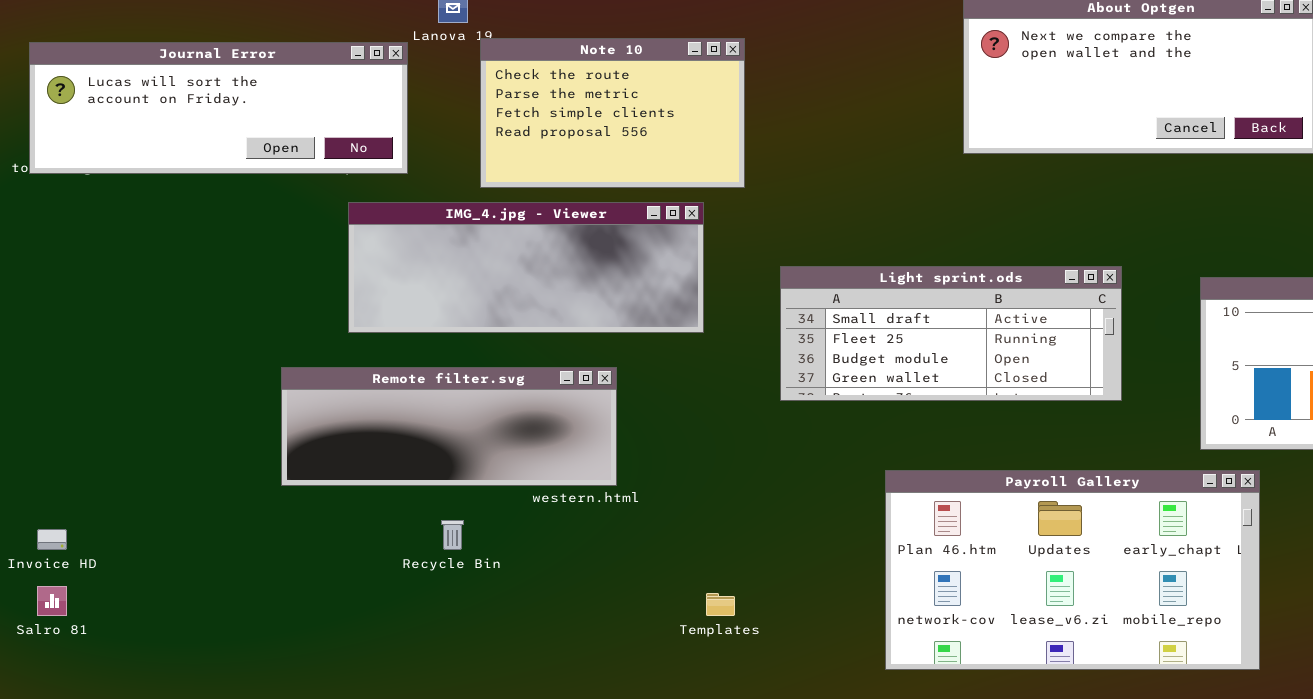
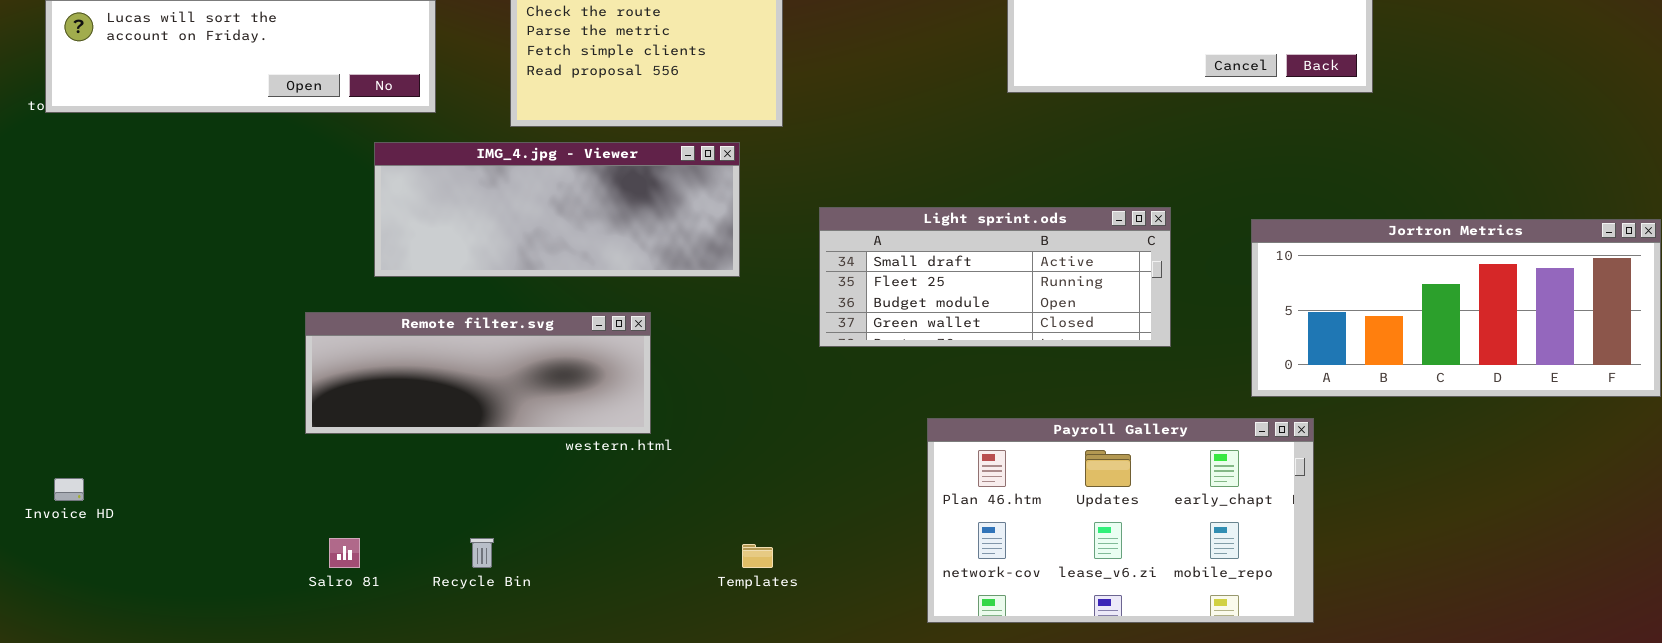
Recycle Bin: [441,520,464,550] -> [470,538,494,568], moved
Salro 81: [37,586,67,616] -> [329,538,360,568], moved

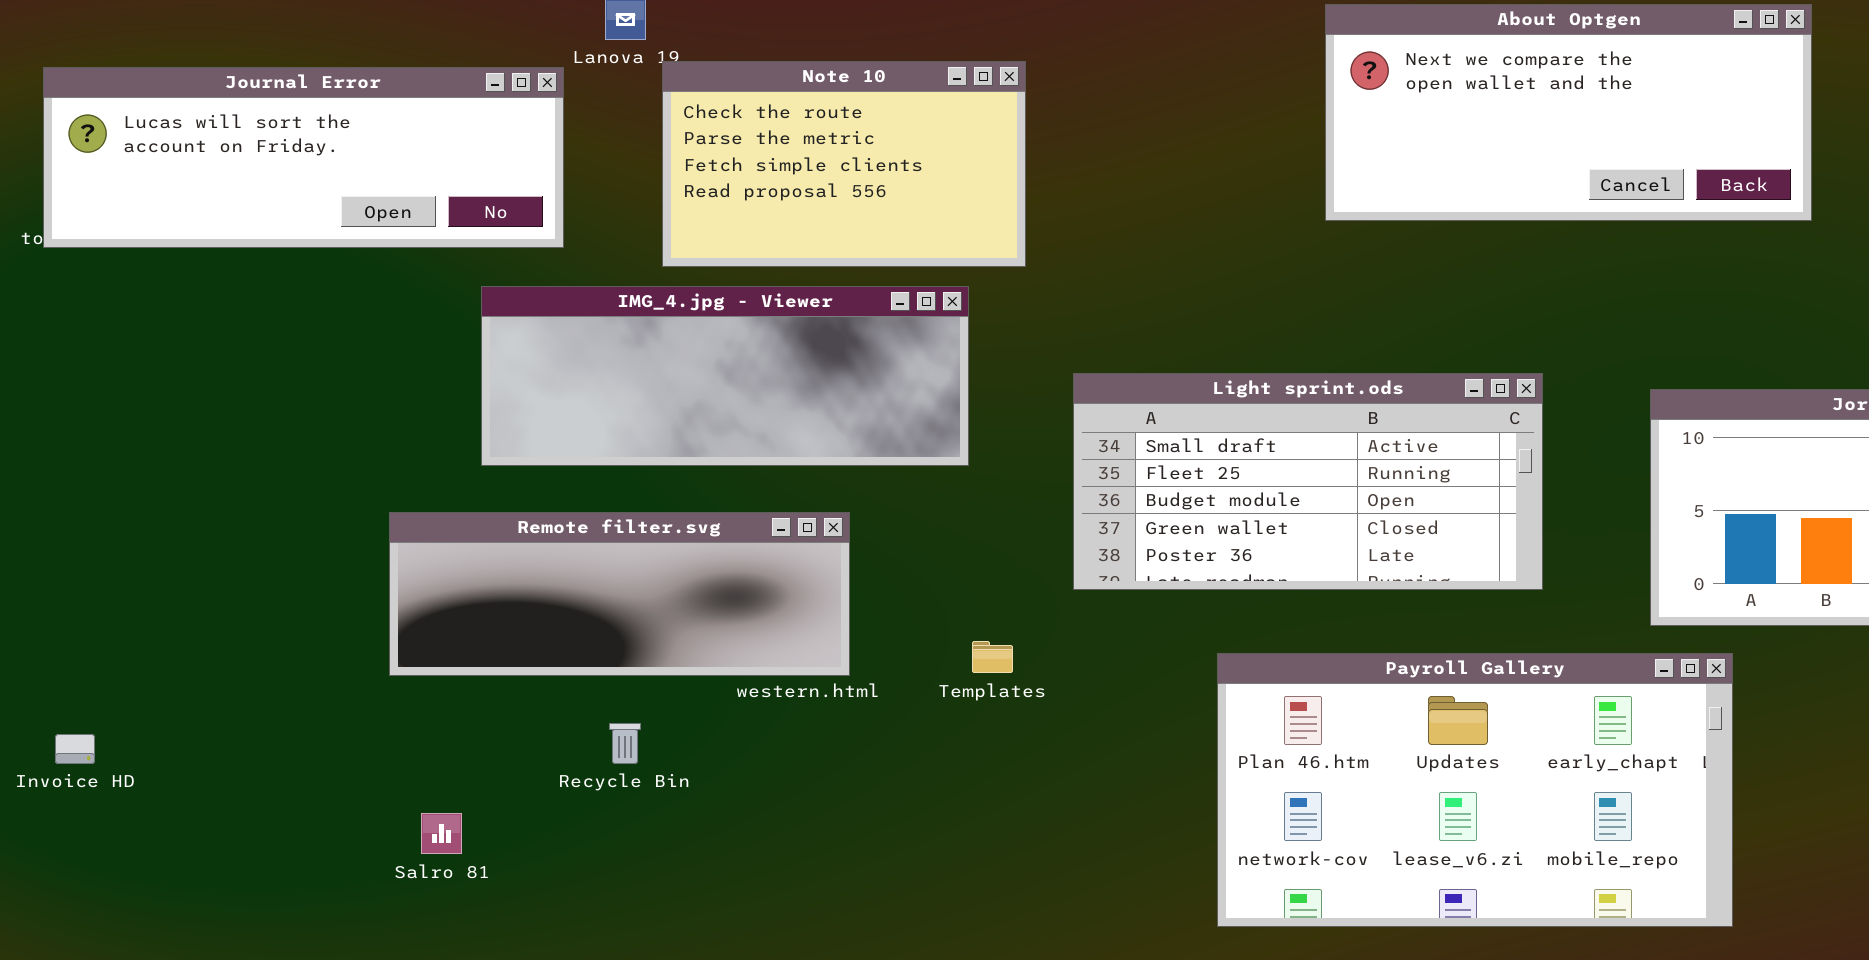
Light sprint.ods: [819,207,1171,347] -> [1073,373,1543,590], resized
Recycle Bin: [470,538,494,568] -> [609,723,641,764], moved
Templates: [742,544,773,568] -> [972,641,1013,673], moved

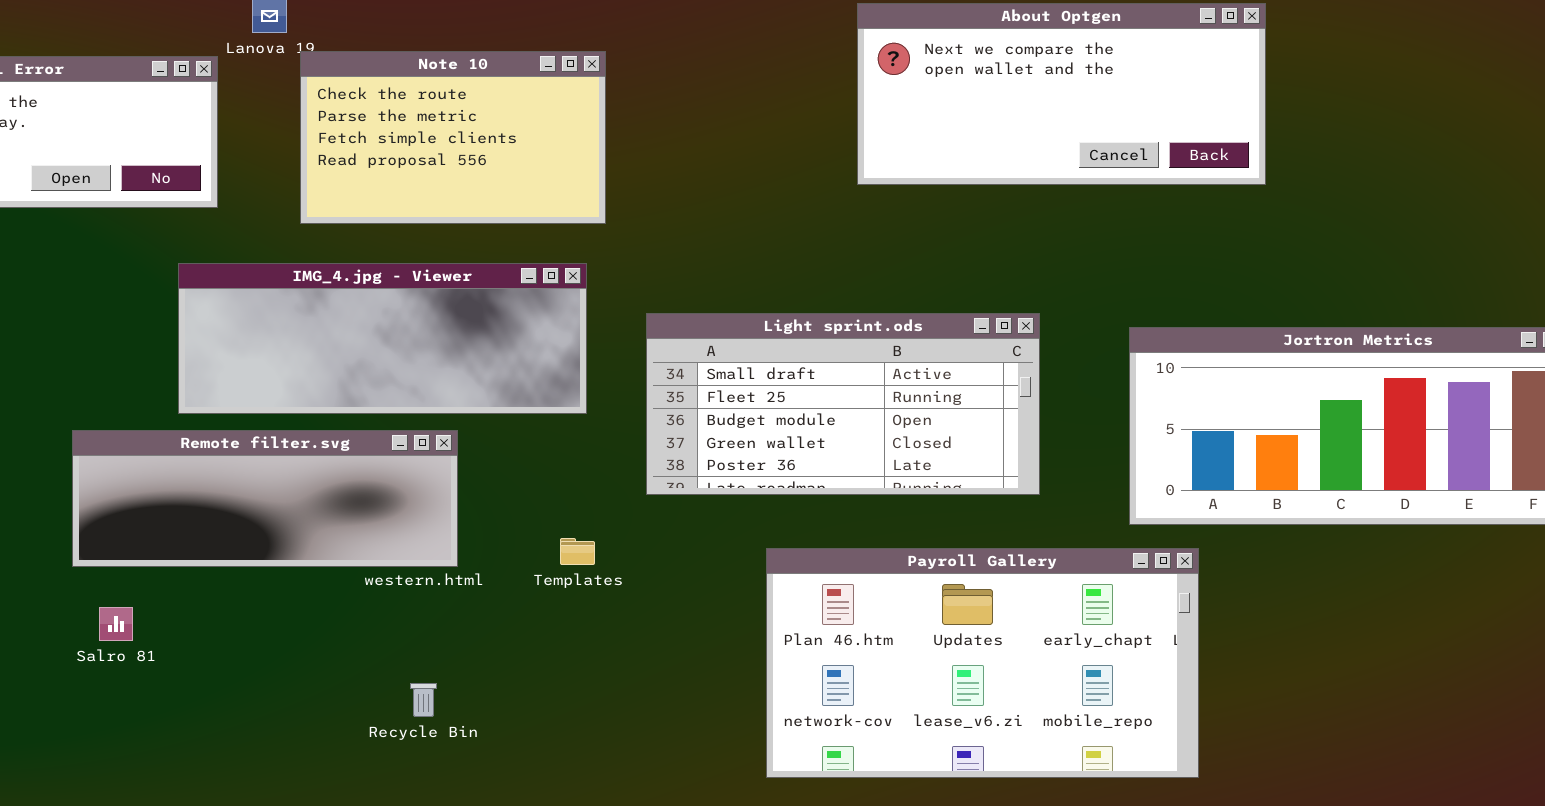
IMG_4.jpg - Viewer: [481,286,969,466] -> [178,263,587,414], moved
Recycle Bin: [609,723,641,764] -> [410,683,437,717], moved
Salro 81: [421,813,462,854] -> [99,607,133,641], moved

